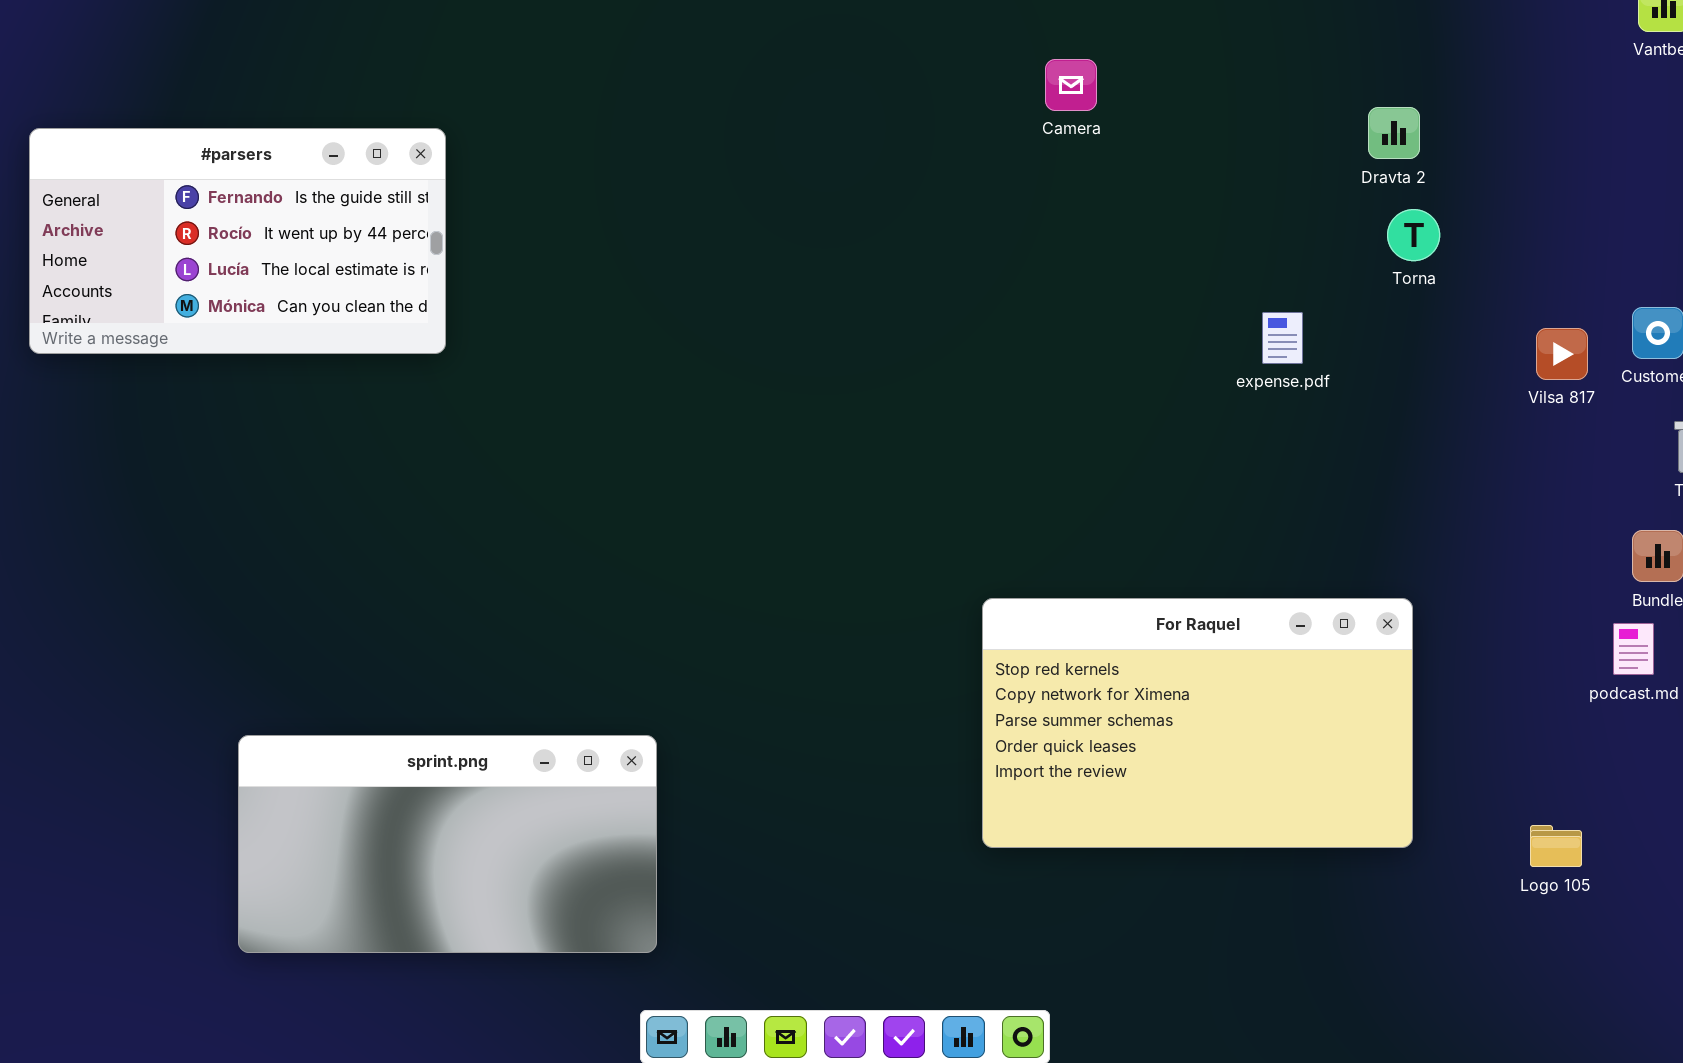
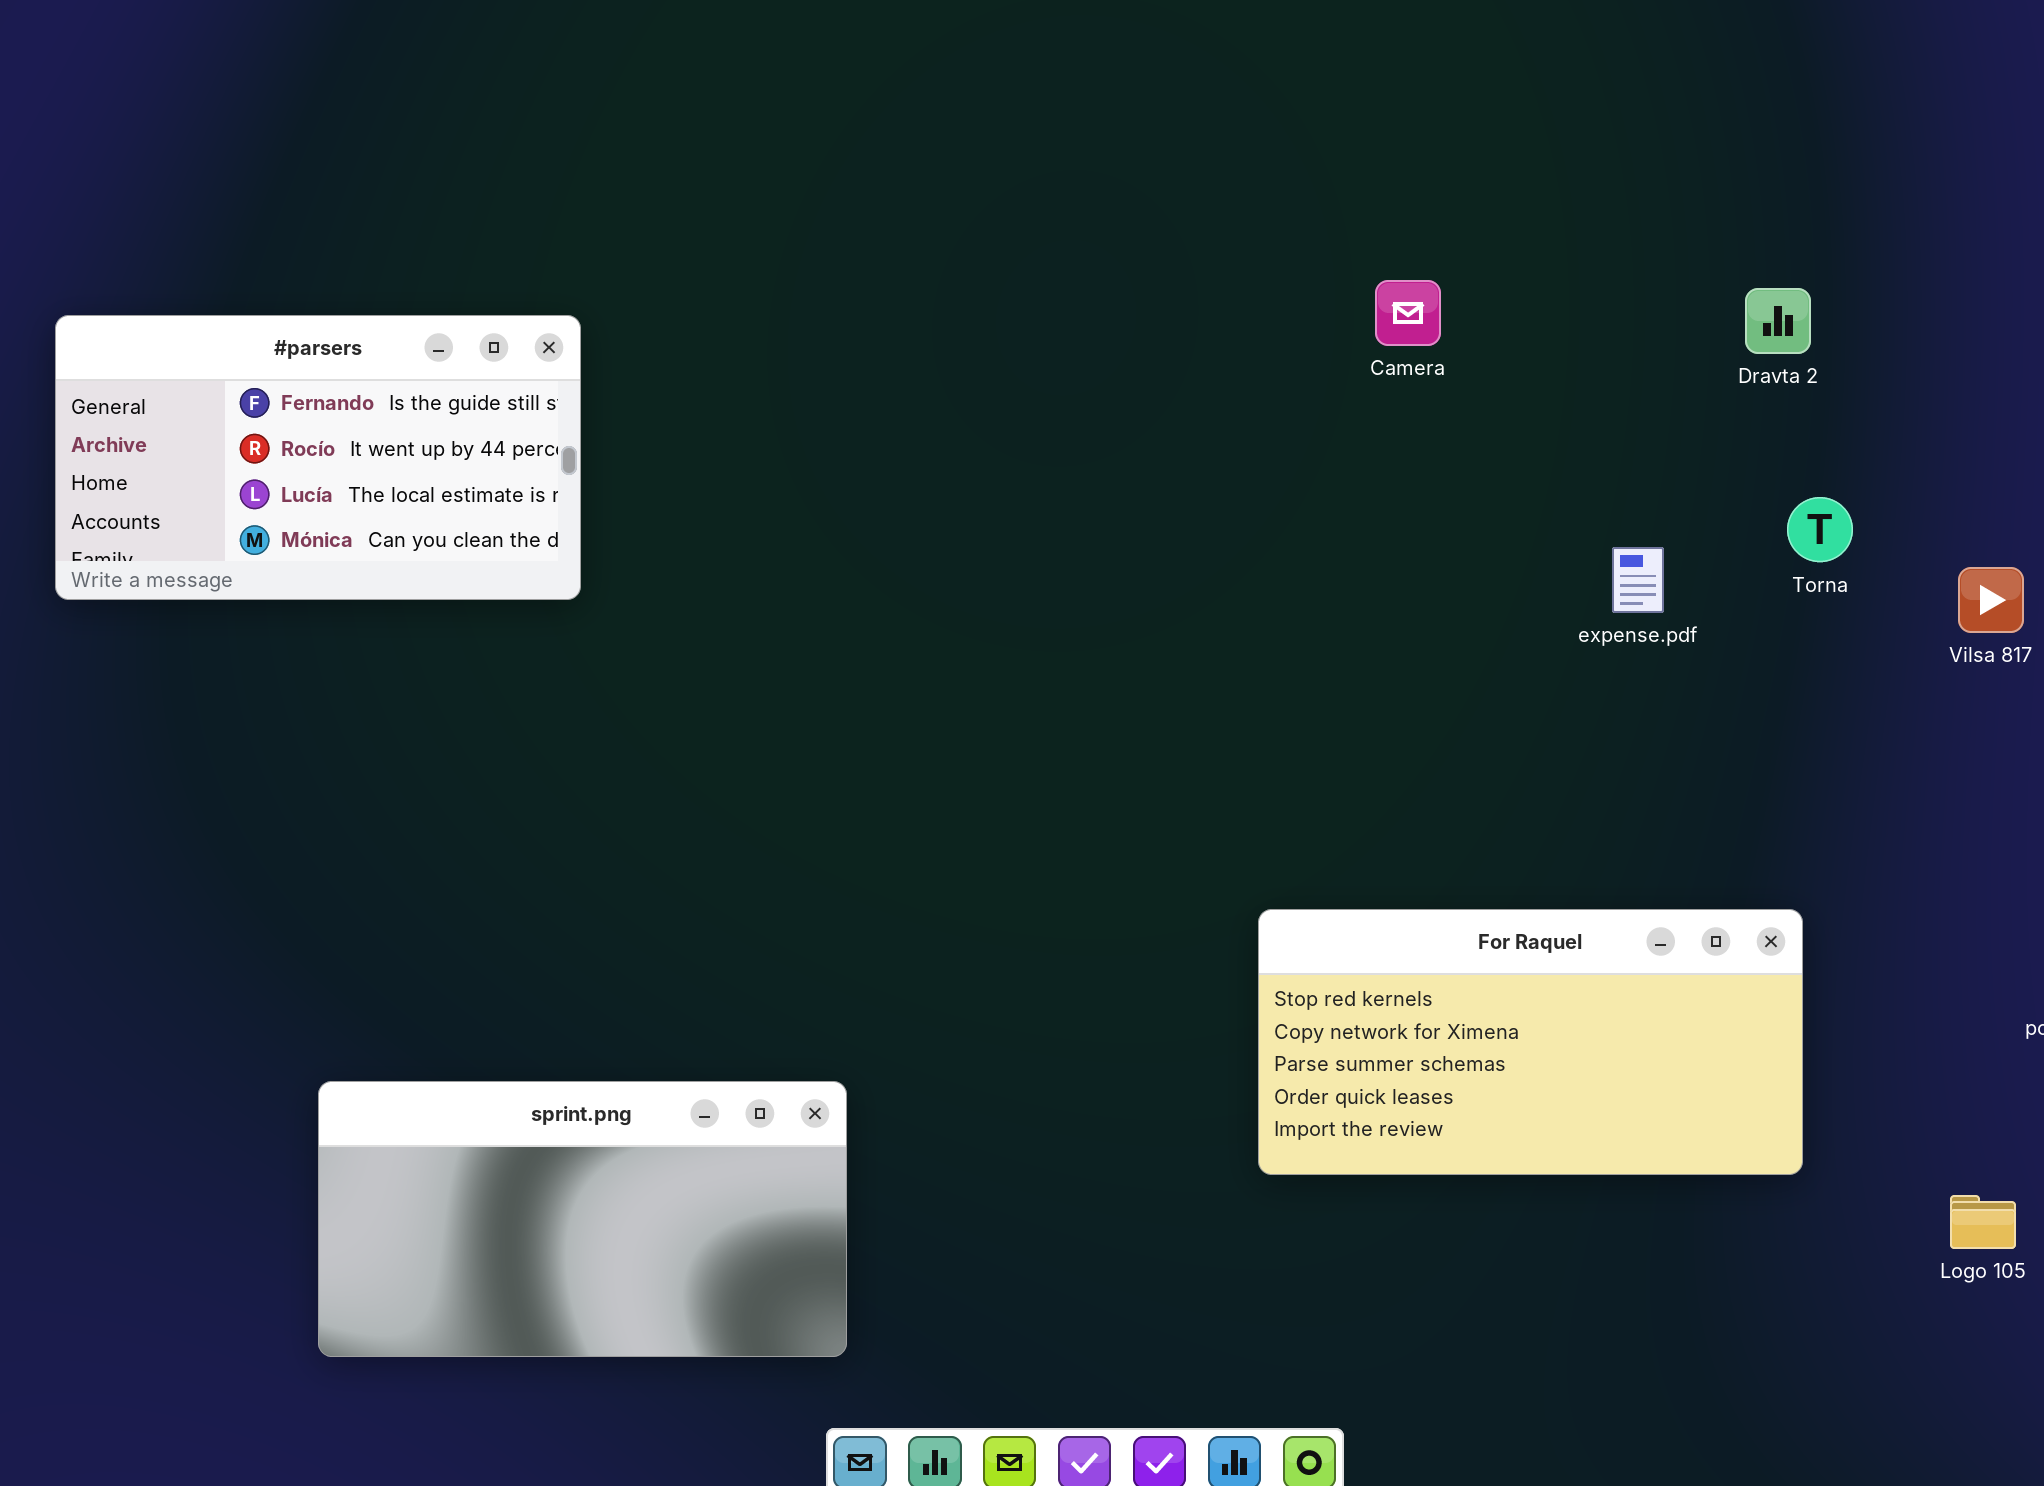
Camera: [1045,59,1097,111] -> [1375,280,1441,346], moved
Torna: [1387,209,1440,261] -> [1787,497,1853,562], moved
For Raquel: [982,598,1413,848] -> [1258,909,1803,1175], resized

